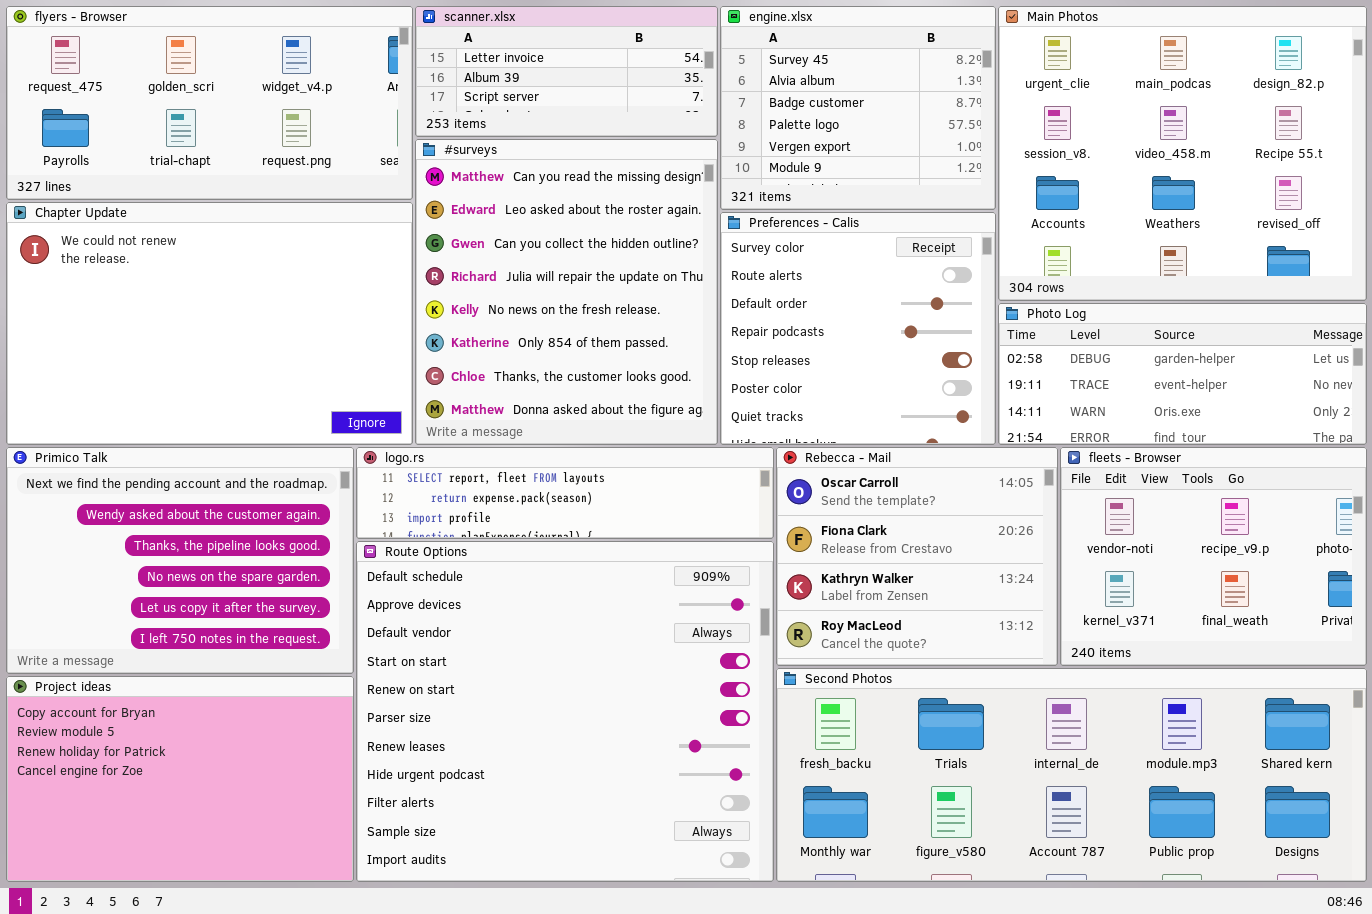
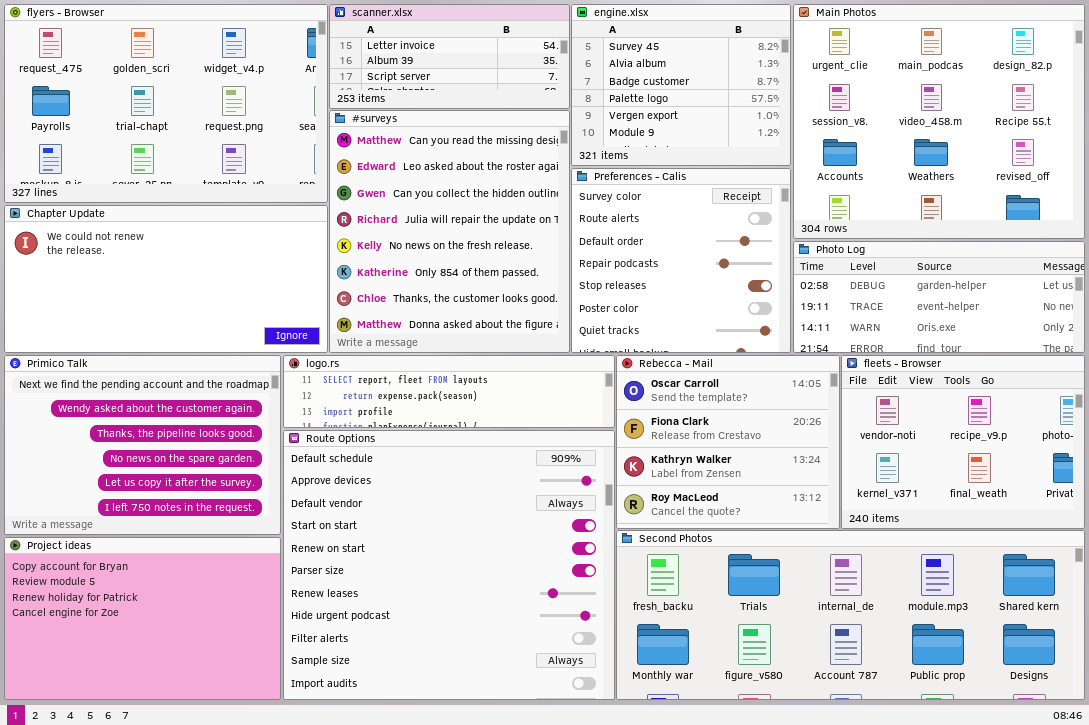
flyers - Browser: [6,6,413,200] -> [4,4,328,203], resized
Chapter Update: [6,202,413,445] -> [4,205,328,353], resized

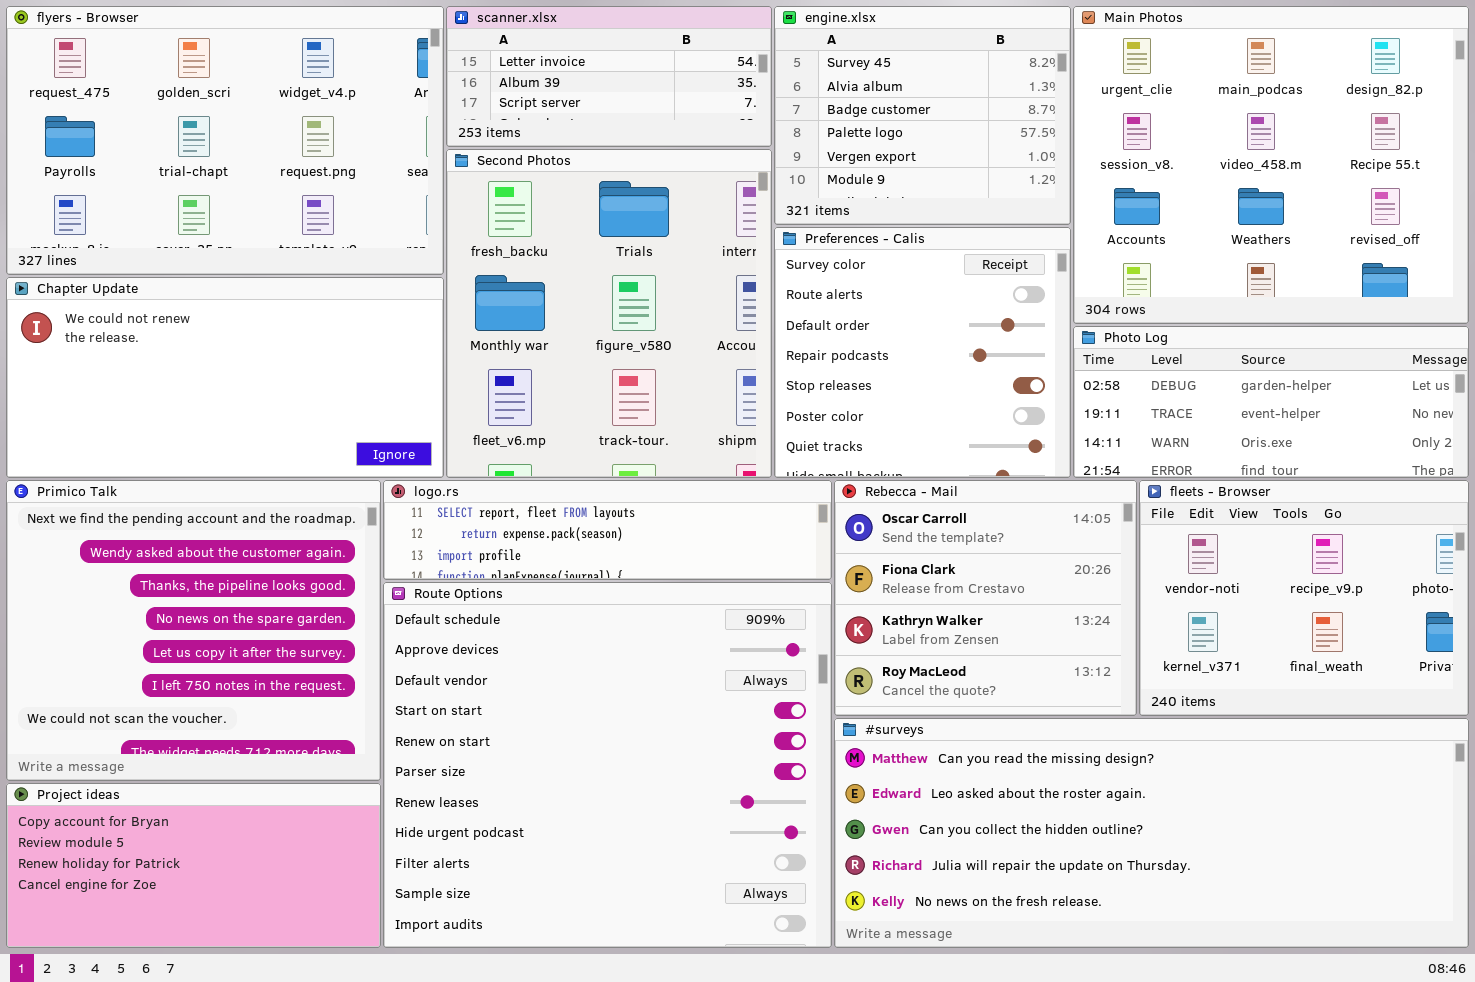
#surveys: [329,110,570,353] -> [834,718,1469,948], moved, resized
Primico Talk: [4,355,281,535] -> [6,480,381,781], resized
Second Photos: [616,530,1085,700] -> [446,149,772,478], moved, resized
Project ideas: [4,537,281,700] -> [6,783,381,948], resized

